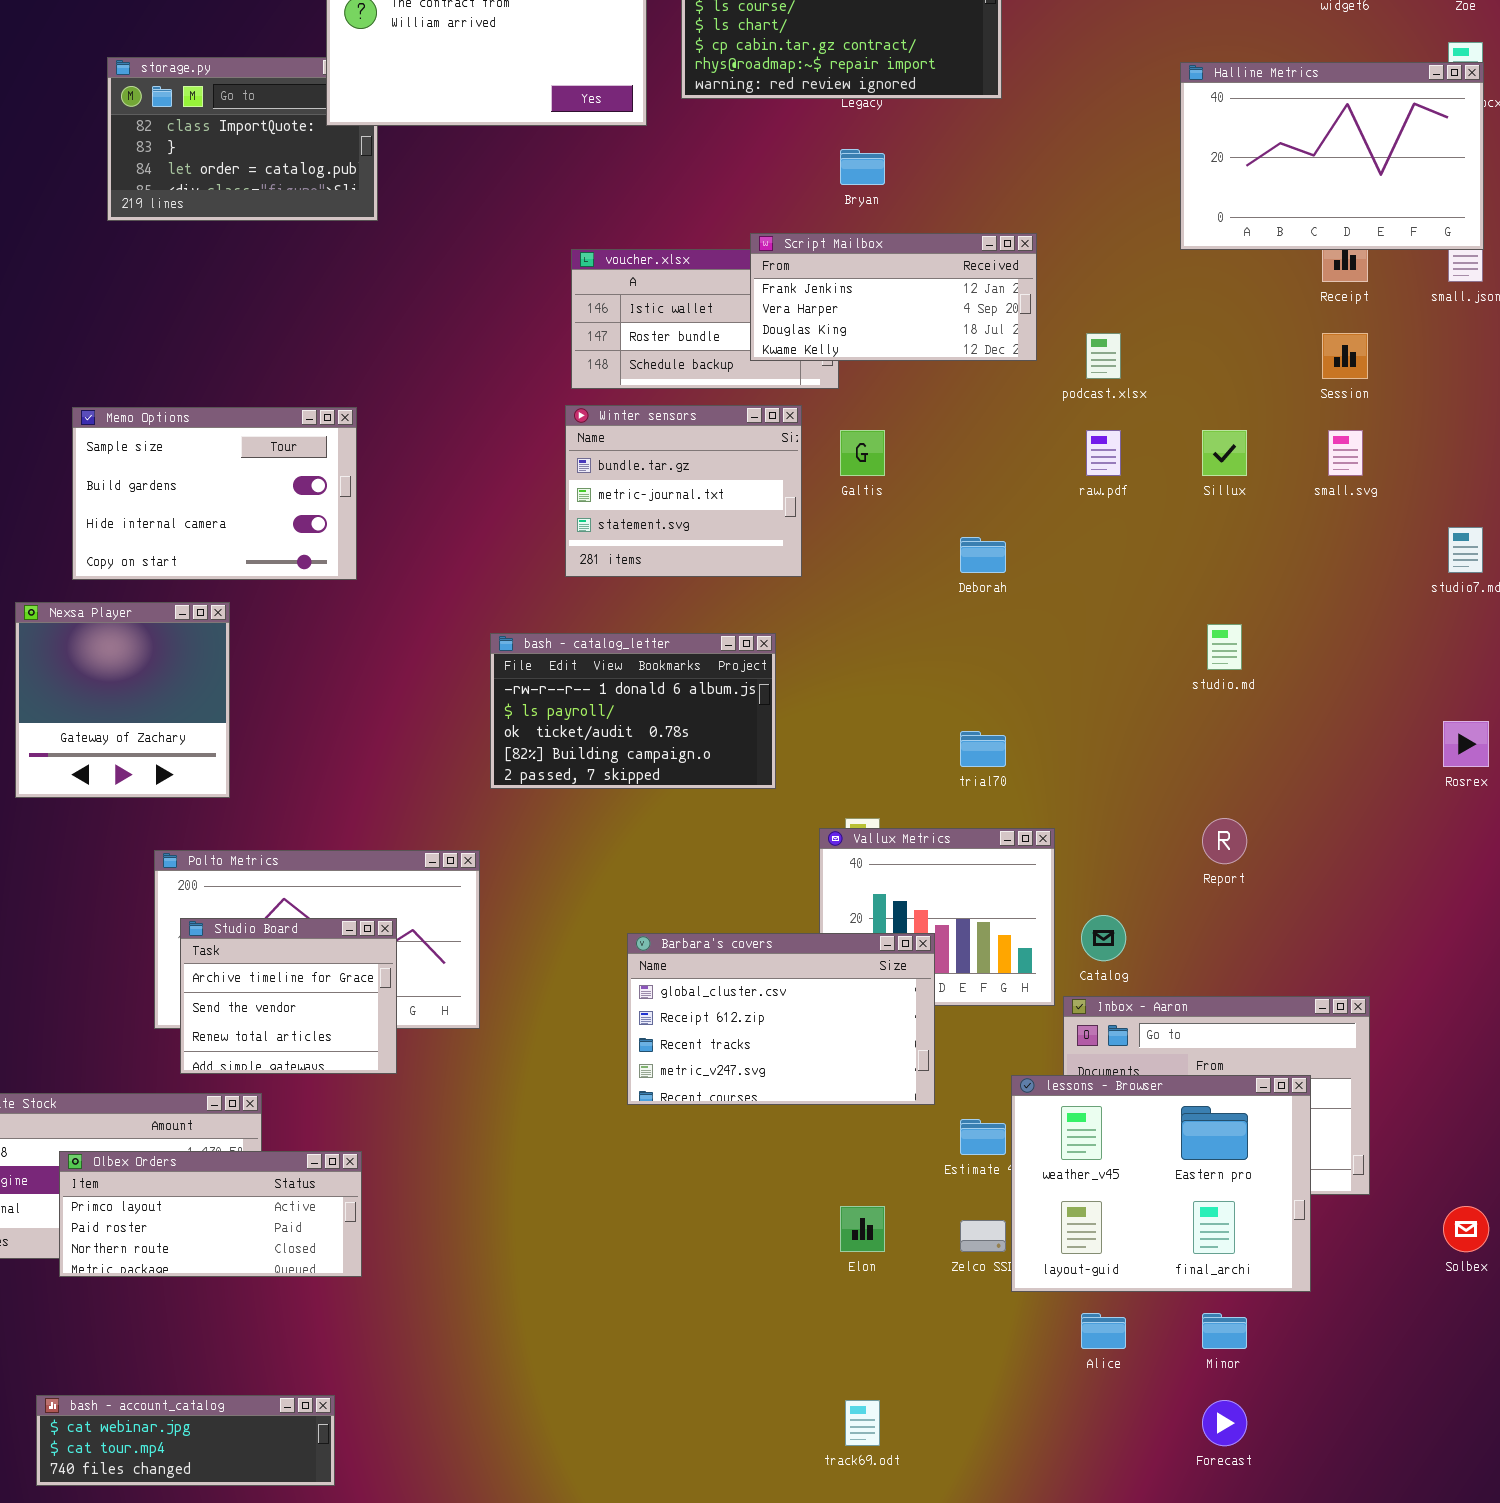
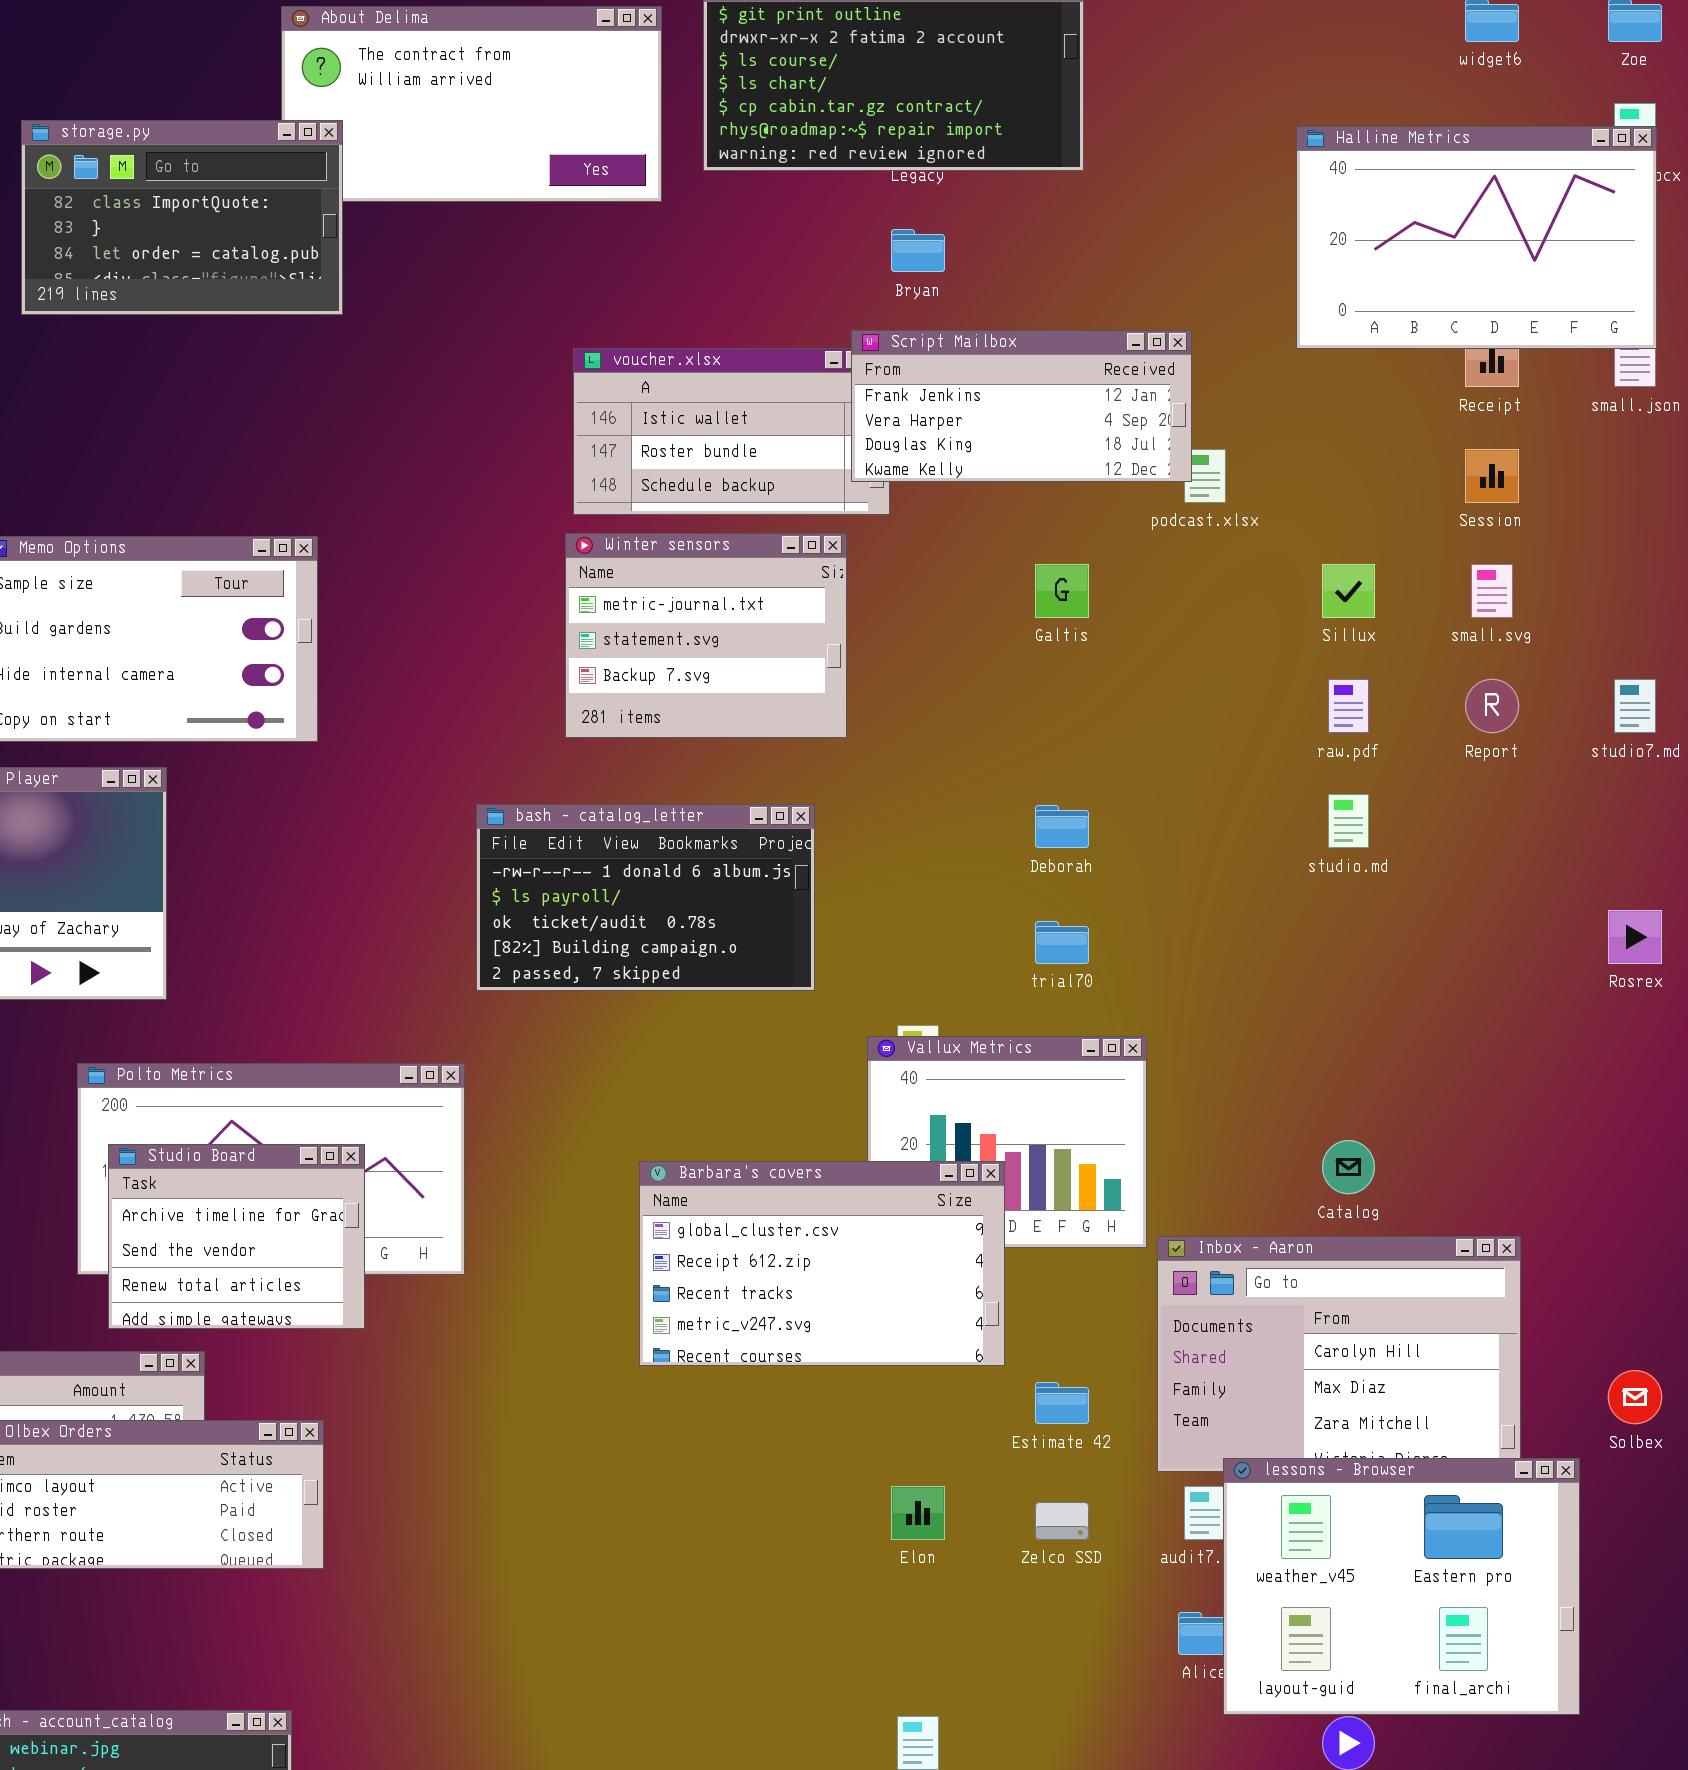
storage.py: [107,57,378,221] -> [21,120,343,315], raised
Script Mailbox: [750,233,1037,361] -> [851,330,1192,482], moved
Winter sensors: [565,405,802,577] -> [565,533,847,738], scrolled down 1 row
Galtis: [840,430,885,476] -> [1035,564,1089,618], moved
raw.pdf: [1086,430,1121,476] -> [1328,679,1369,733], moved
Deborah: [960,537,1006,573] -> [1035,805,1089,848], moved
Report: [1202,818,1247,864] -> [1465,679,1519,733], moved
Catalog: [1081,915,1126,961] -> [1322,1140,1375,1194], moved
lessons - Browser: [1011,1075,1311,1292] -> [1223,1458,1580,1715], moved
Solbex: [1443,1206,1489,1252] -> [1608,1370,1662,1424], moved

